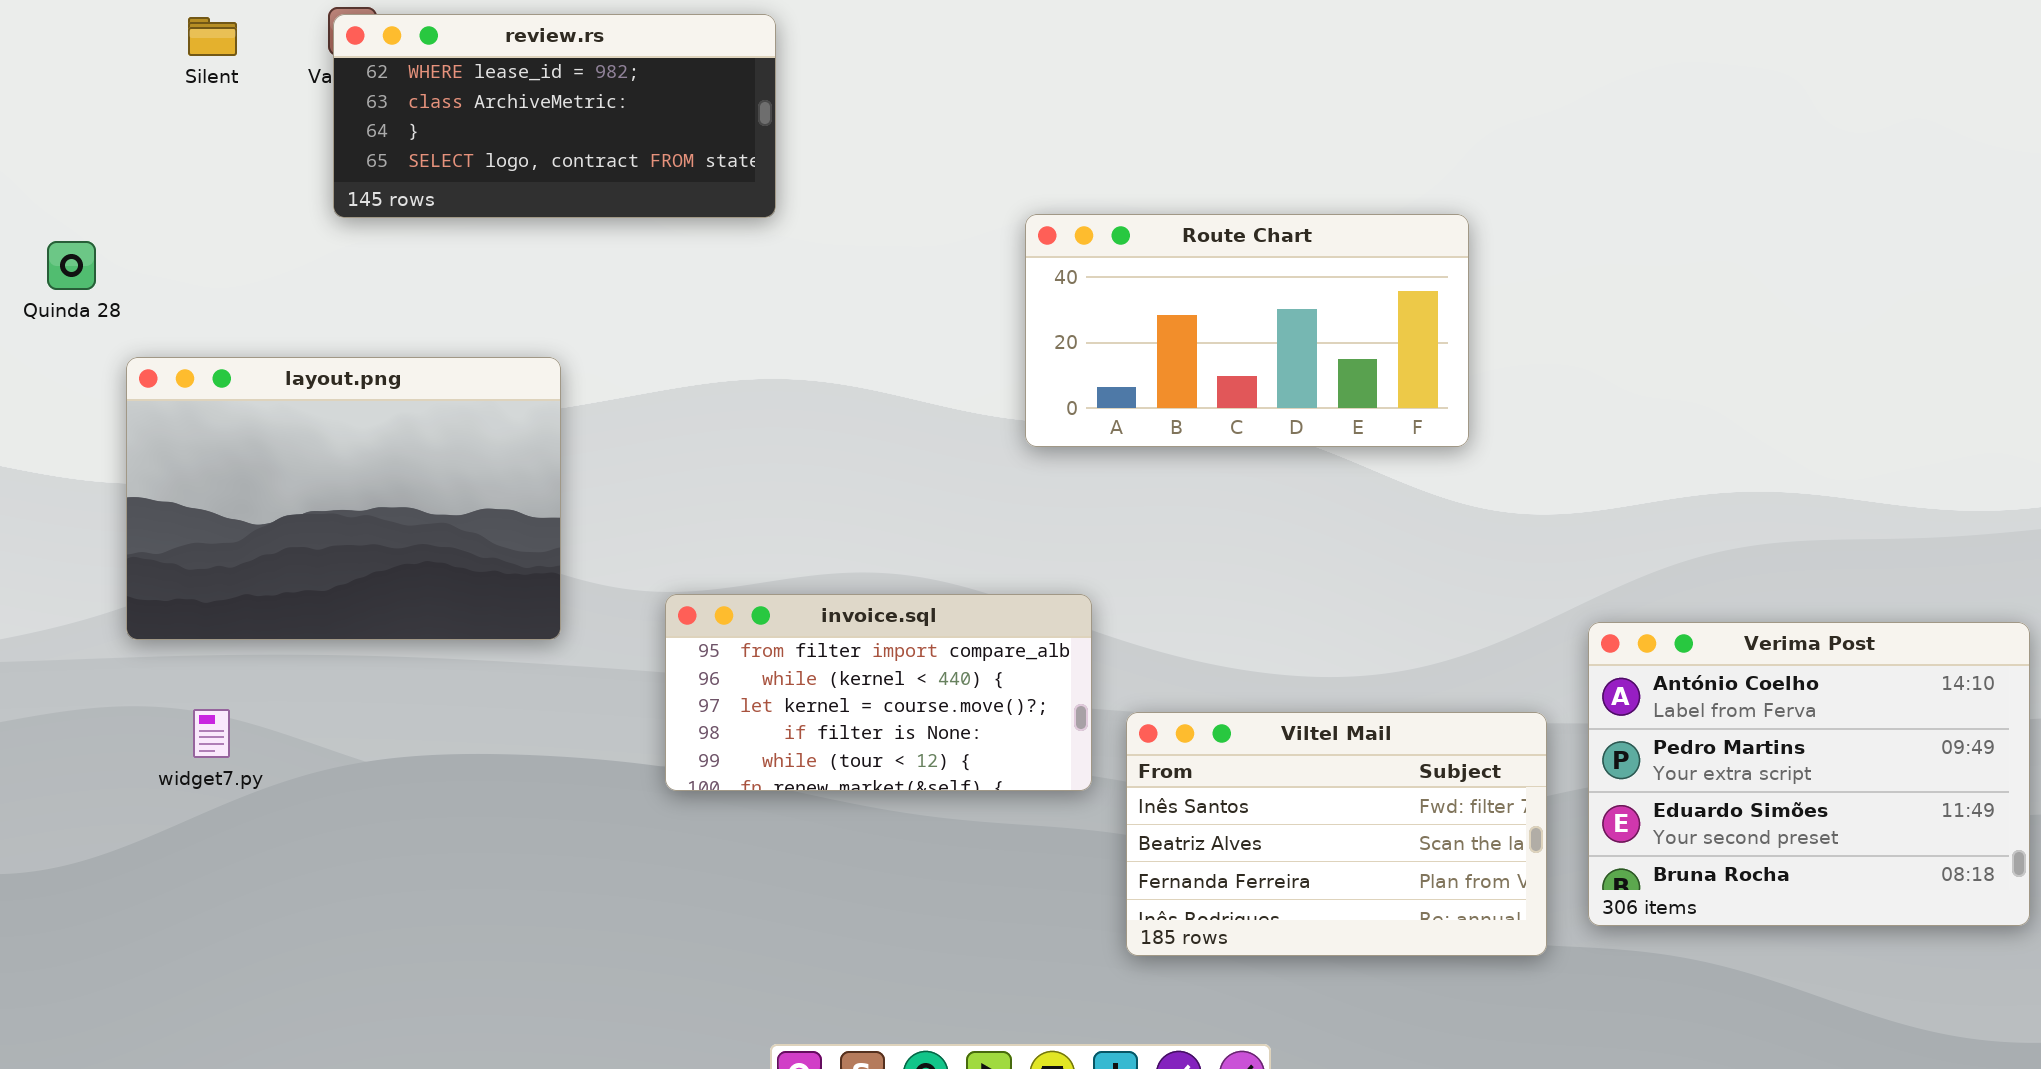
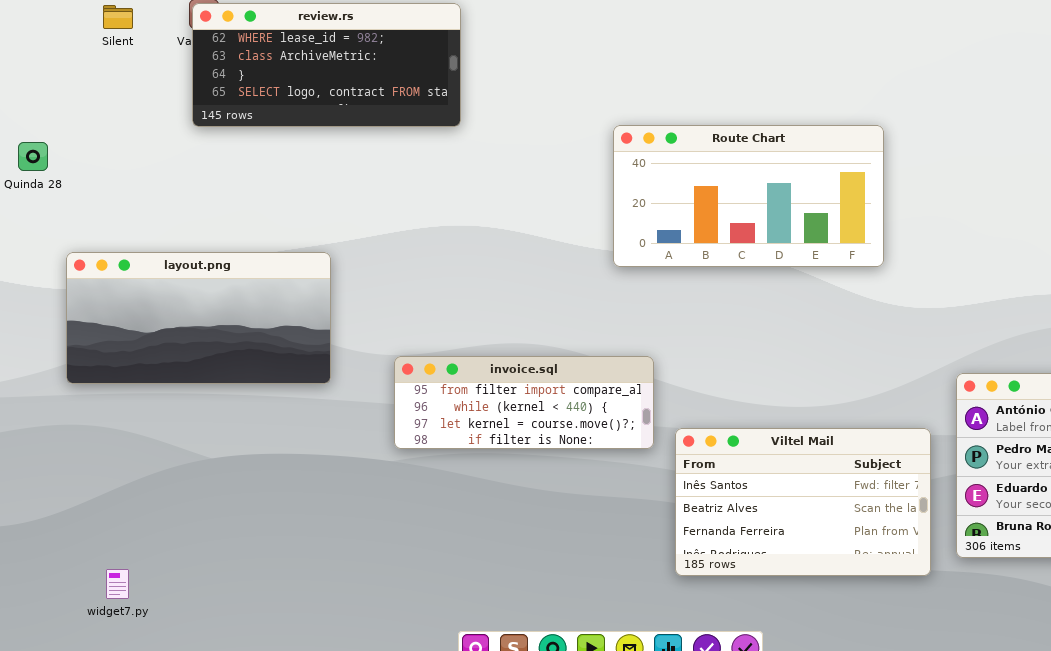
layout.png: [126,357,561,640] -> [66,252,331,384], resized
invoice.sql: [665,594,1092,791] -> [394,356,654,449], resized
widget7.py: [193,709,230,758] -> [106,569,129,599], moved

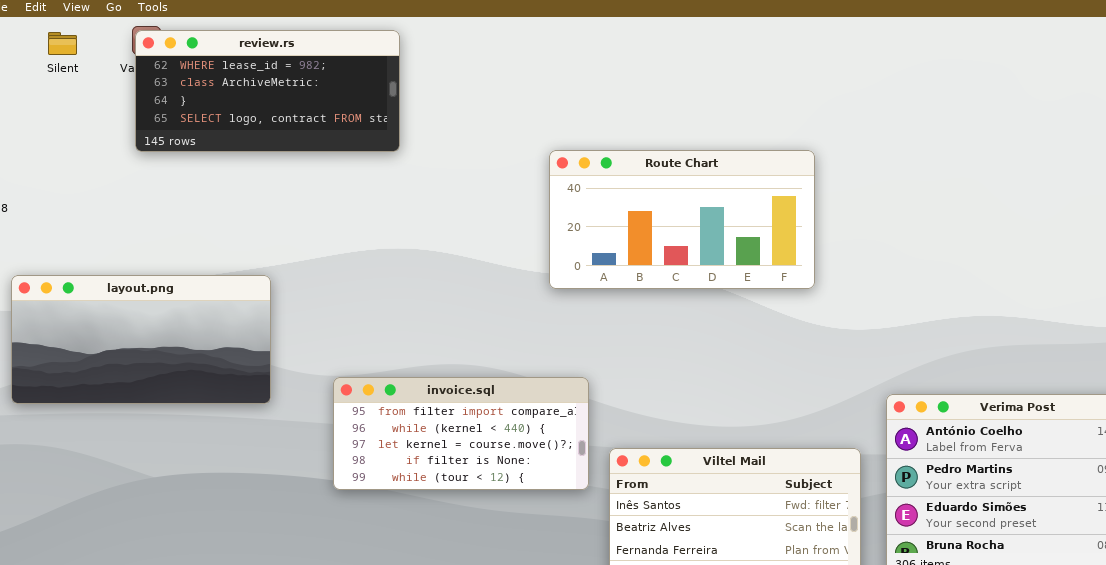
invoice.sql: [394,356,654,449] -> [333,377,589,490], resized

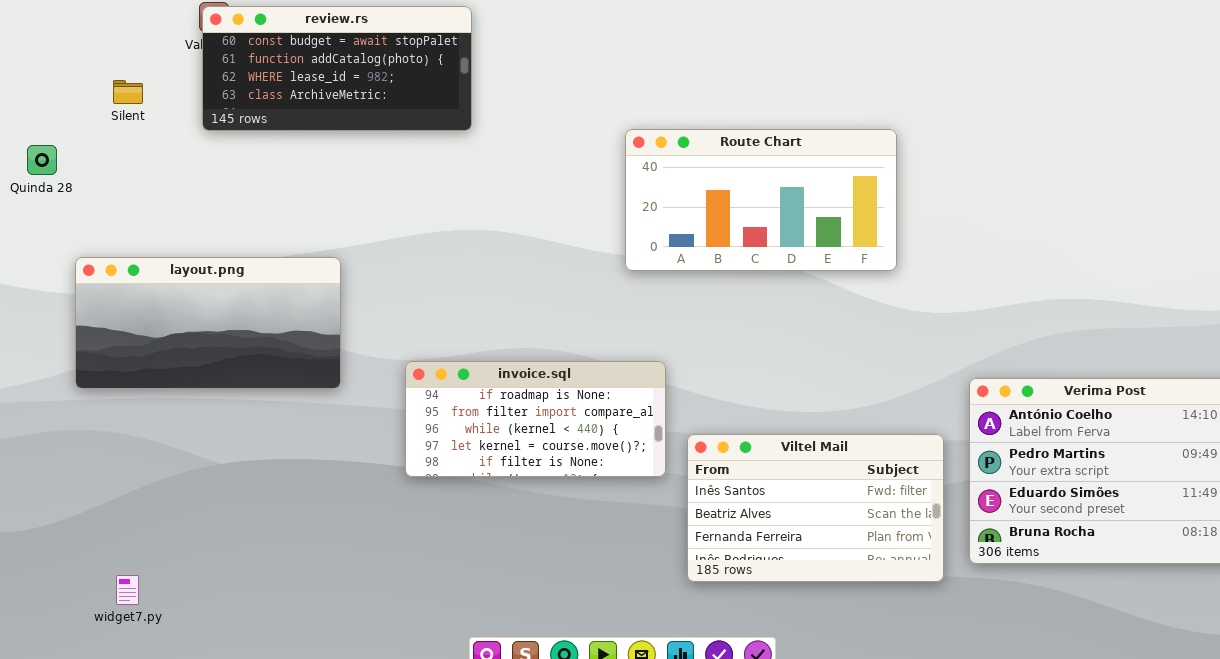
review.rs: [135,30,400,152] -> [202,6,472,131], scrolled up 2 rows
Silent: [48,32,77,55] -> [113,80,143,104], moved
invoice.sql: [333,377,589,490] -> [405,361,666,477], scrolled up 1 row

